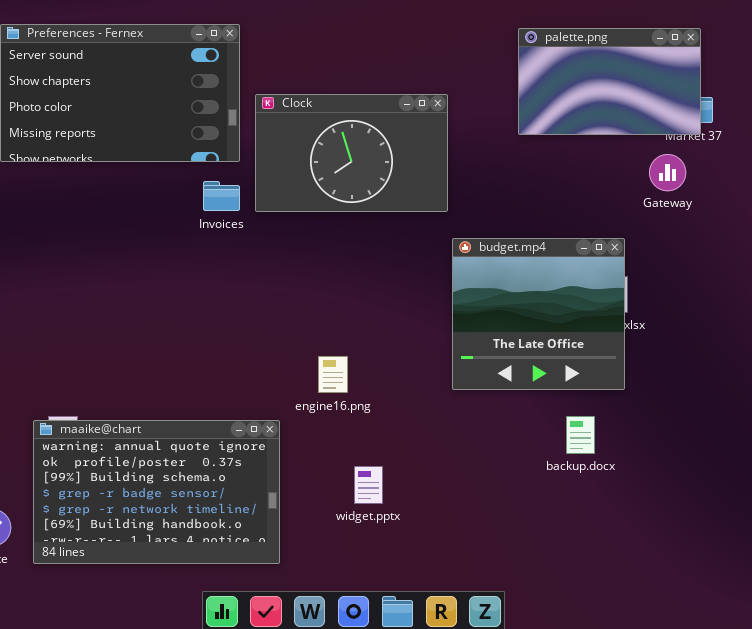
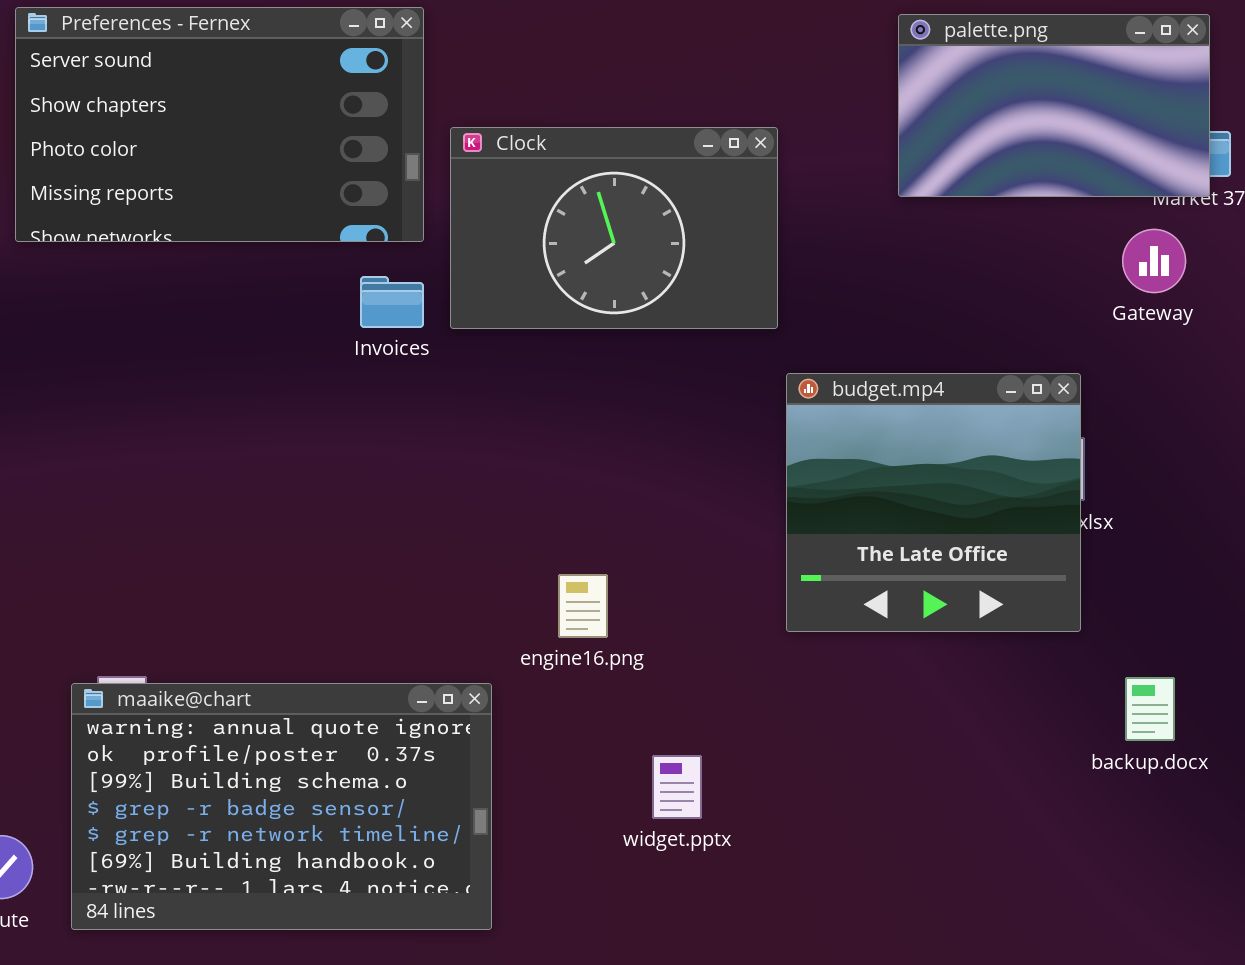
backup.docx: [566,416,595,454] -> [1125,677,1175,741], moved
widget.pptx: [354,466,383,504] -> [652,755,702,819], moved

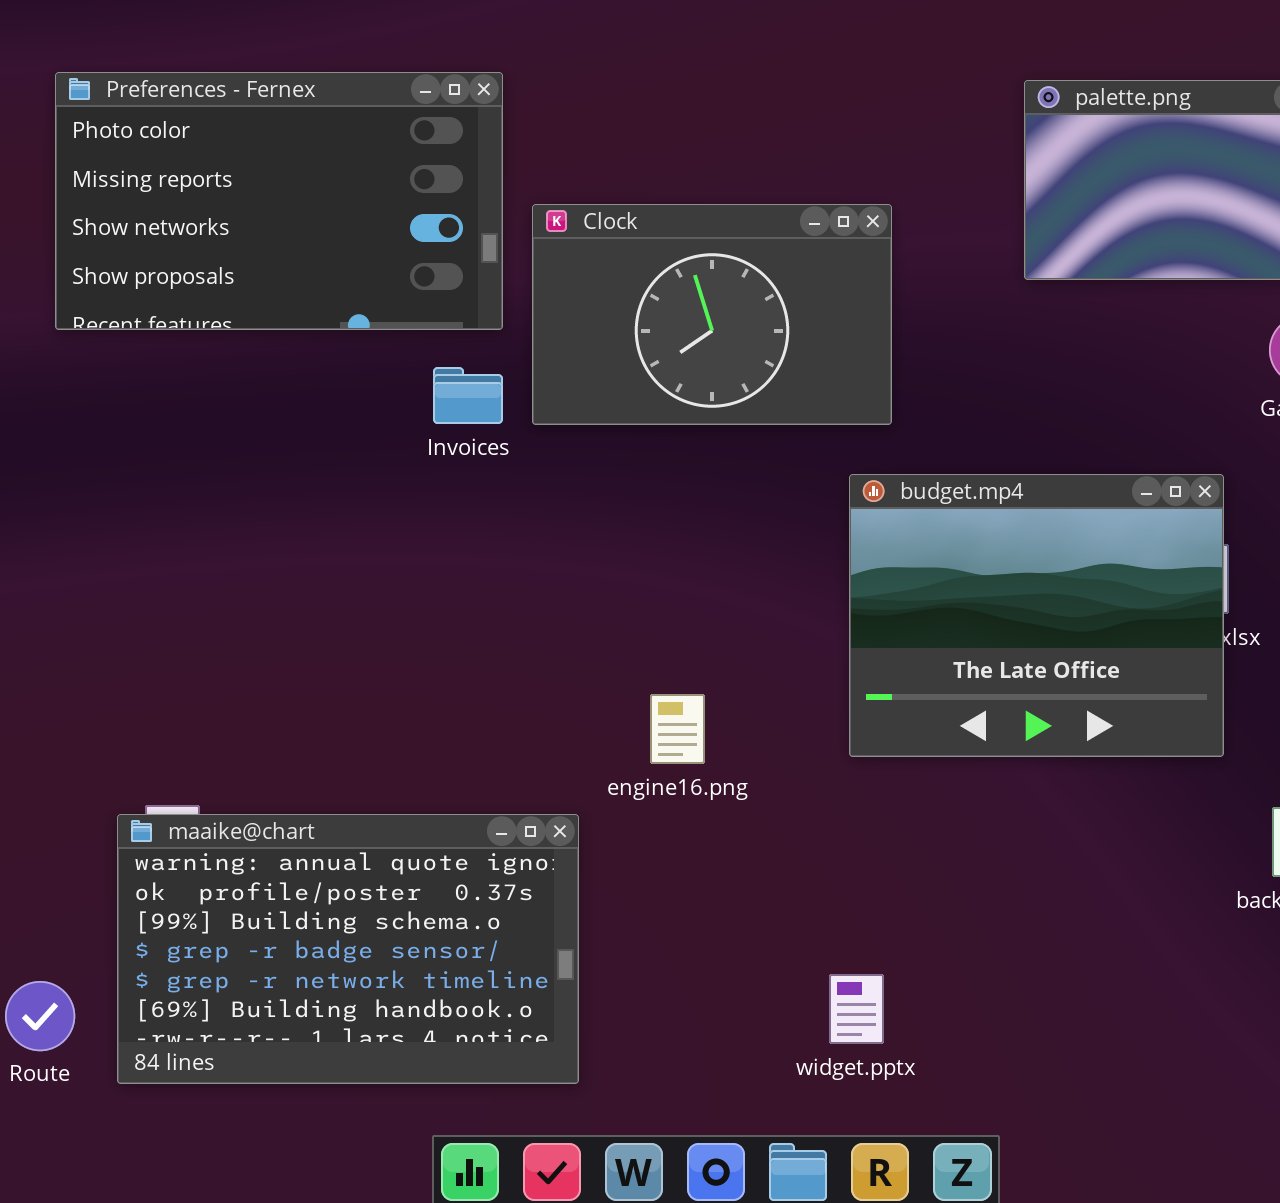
Preferences - Fernex: [15,7,424,242] -> [55,72,503,330], scrolled down 2 rows
budget.mp4: [786,373,1081,632] -> [849,474,1224,757], resized
widget.pptx: [652,755,702,819] -> [829,974,884,1044], moved

